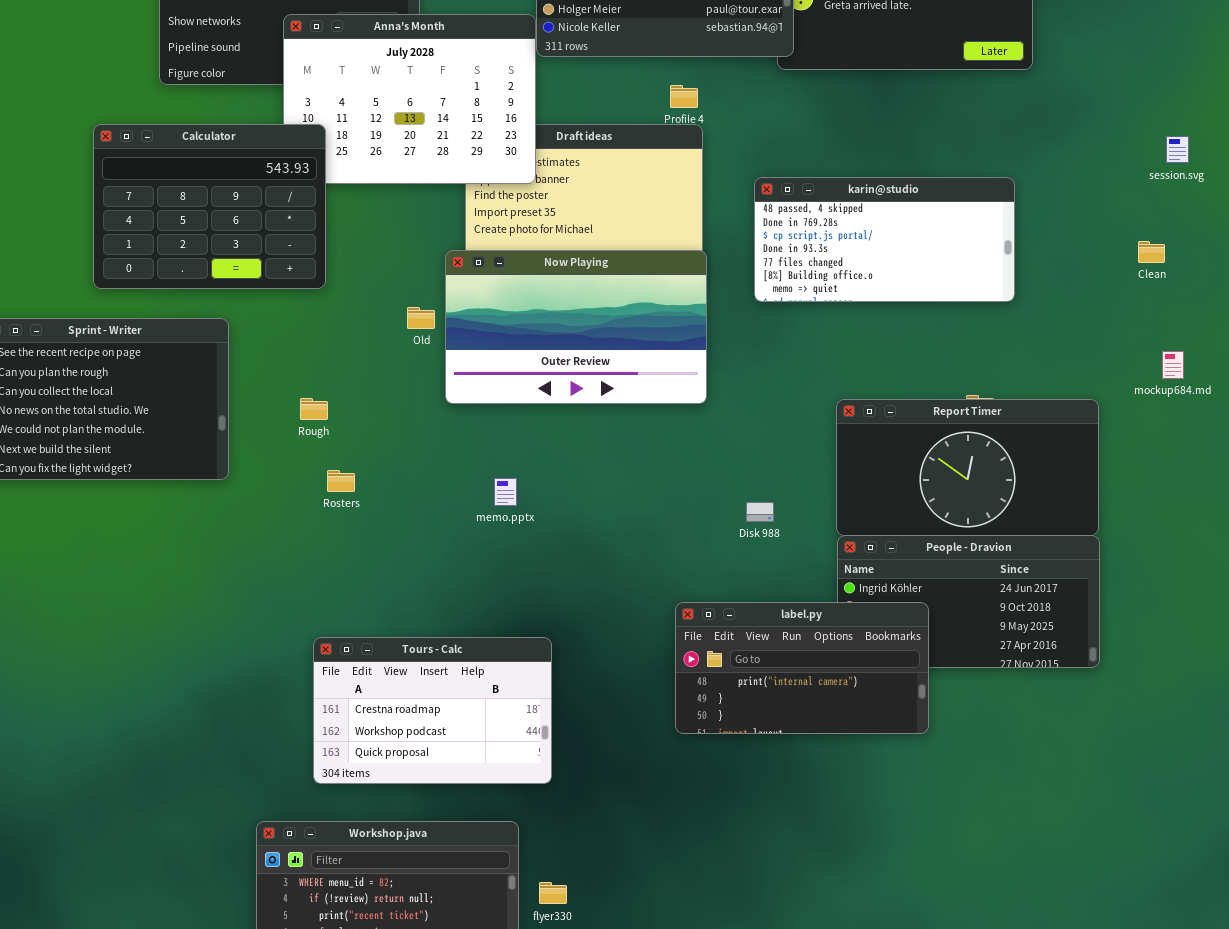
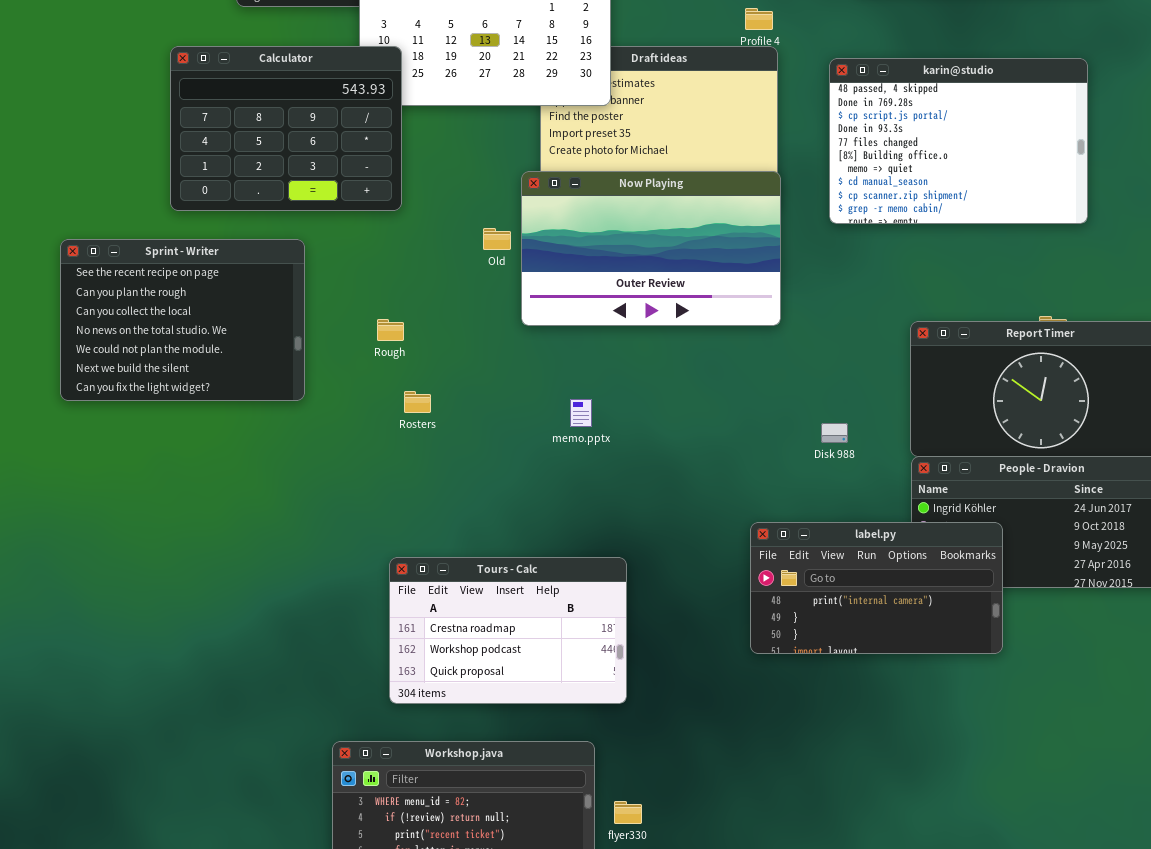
karin@studio: [754,177,1015,302] -> [829,58,1088,224], resized

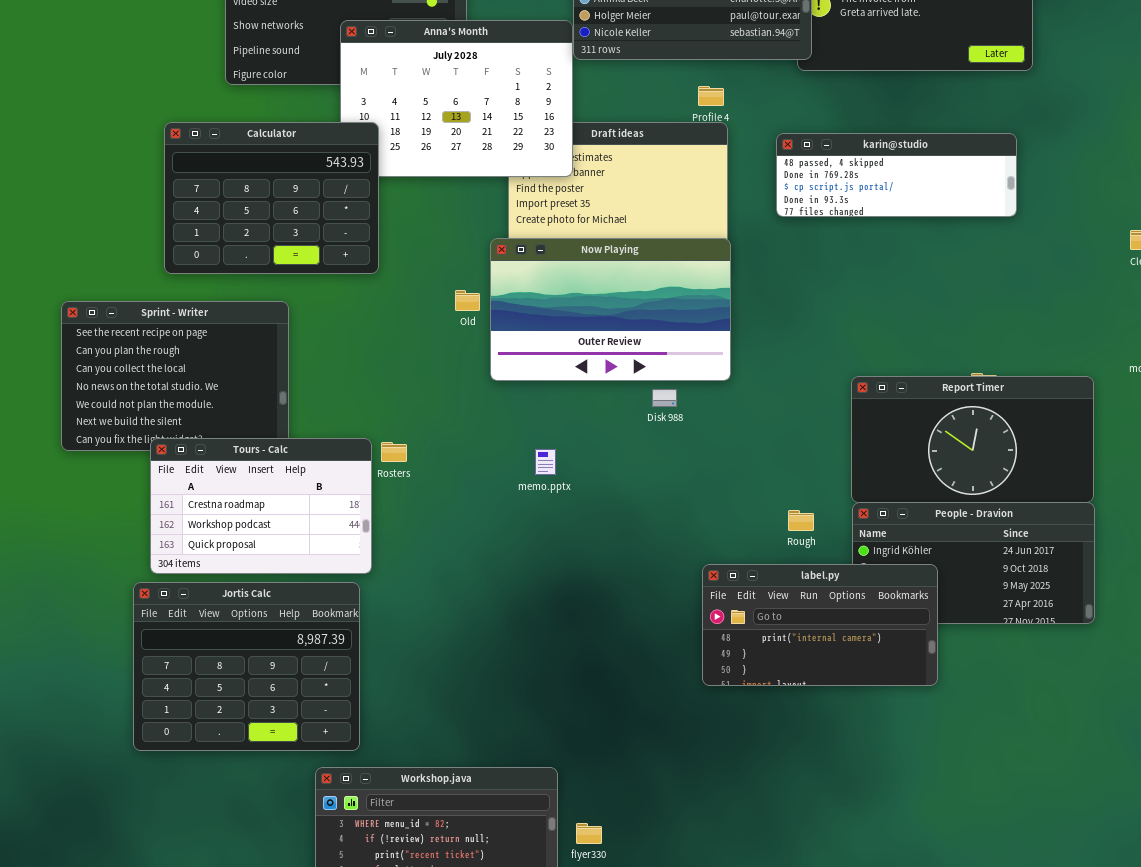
karin@studio: [829,58,1088,224] -> [776,133,1017,217], resized
Rough: [377,319,404,341] -> [788,510,814,531], moved
Disk 988: [821,423,848,443] -> [652,389,677,407], moved
Jortis Calc: none -> [133,582,360,751], opened
Tours - Calc: [389,557,627,704] -> [150,438,372,574], moved

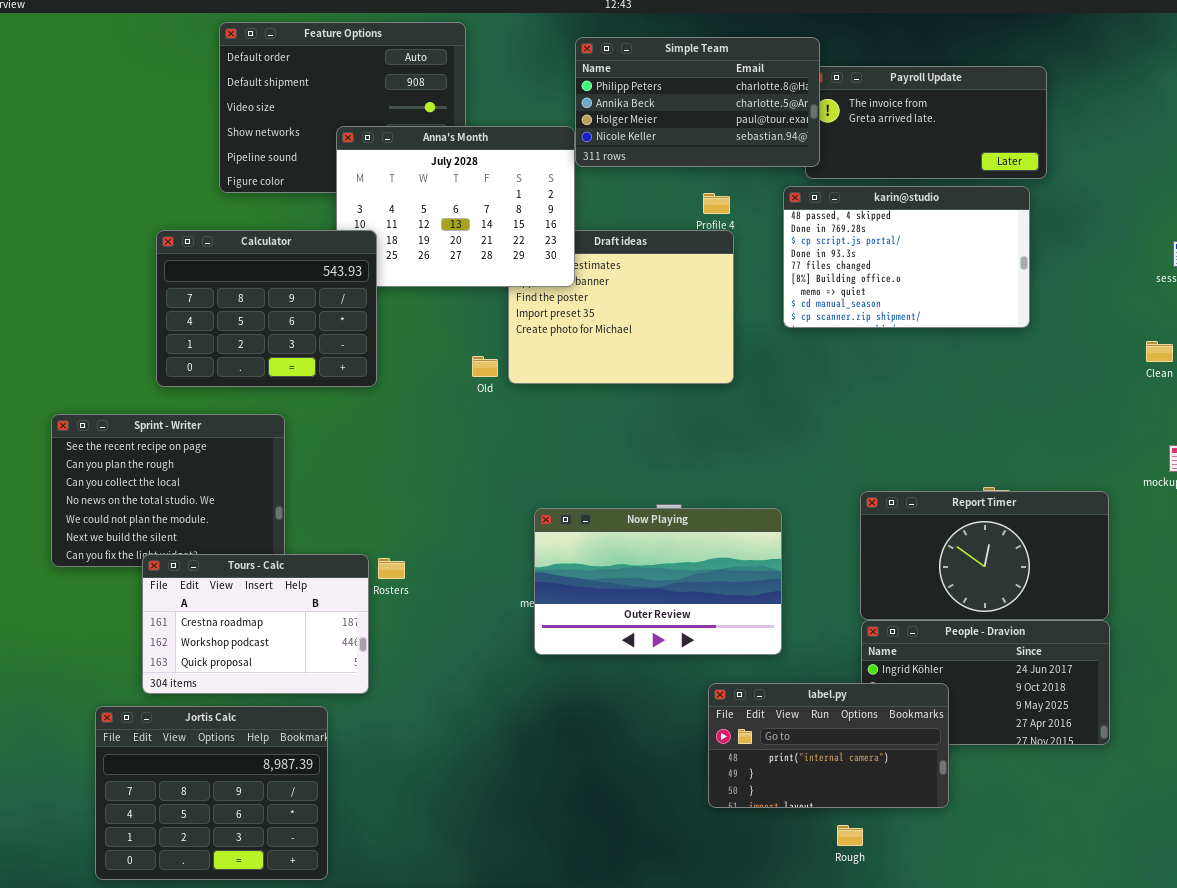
karin@studio: [776,133,1017,217] -> [783,186,1030,328], resized
Now Playing: [490,238,731,381] -> [534,508,782,655], moved
Old: [455,290,480,311] -> [472,356,498,377], moved
Rough: [788,510,814,531] -> [837,825,863,846], moved
Jortis Calc: [133,582,360,751] -> [95,706,328,880], moved

